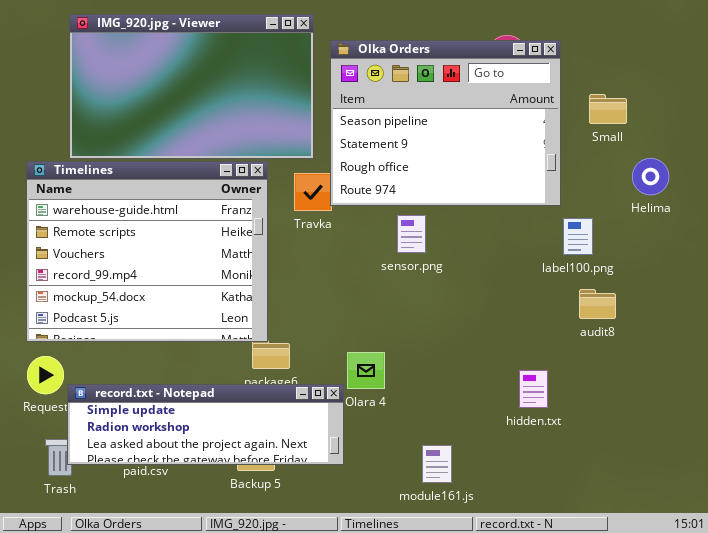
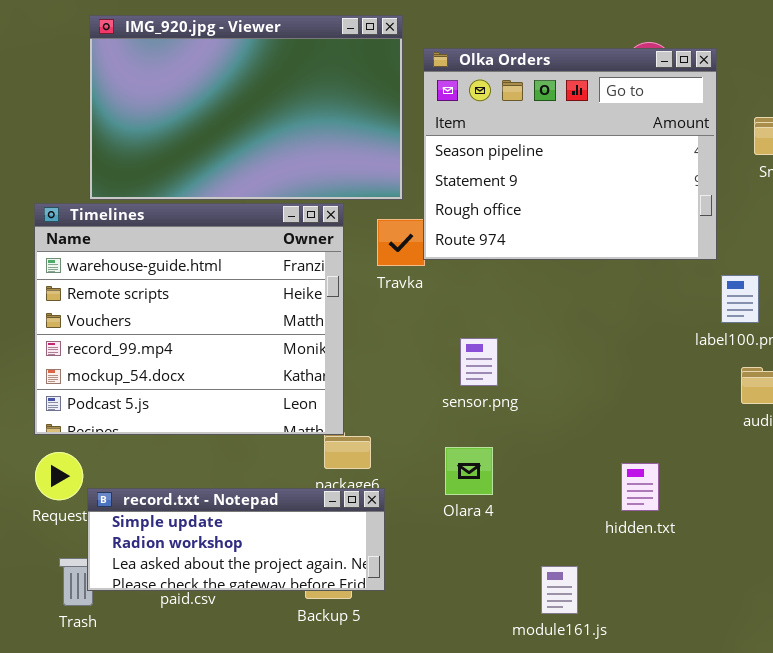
sensor.png: [397,215,426,253] -> [460,338,498,386], moved
hidden.txt: [519,370,548,408] -> [621,463,659,511], moved
record.txt - Notepad: [67,384,344,465] -> [87,488,385,591], resized

